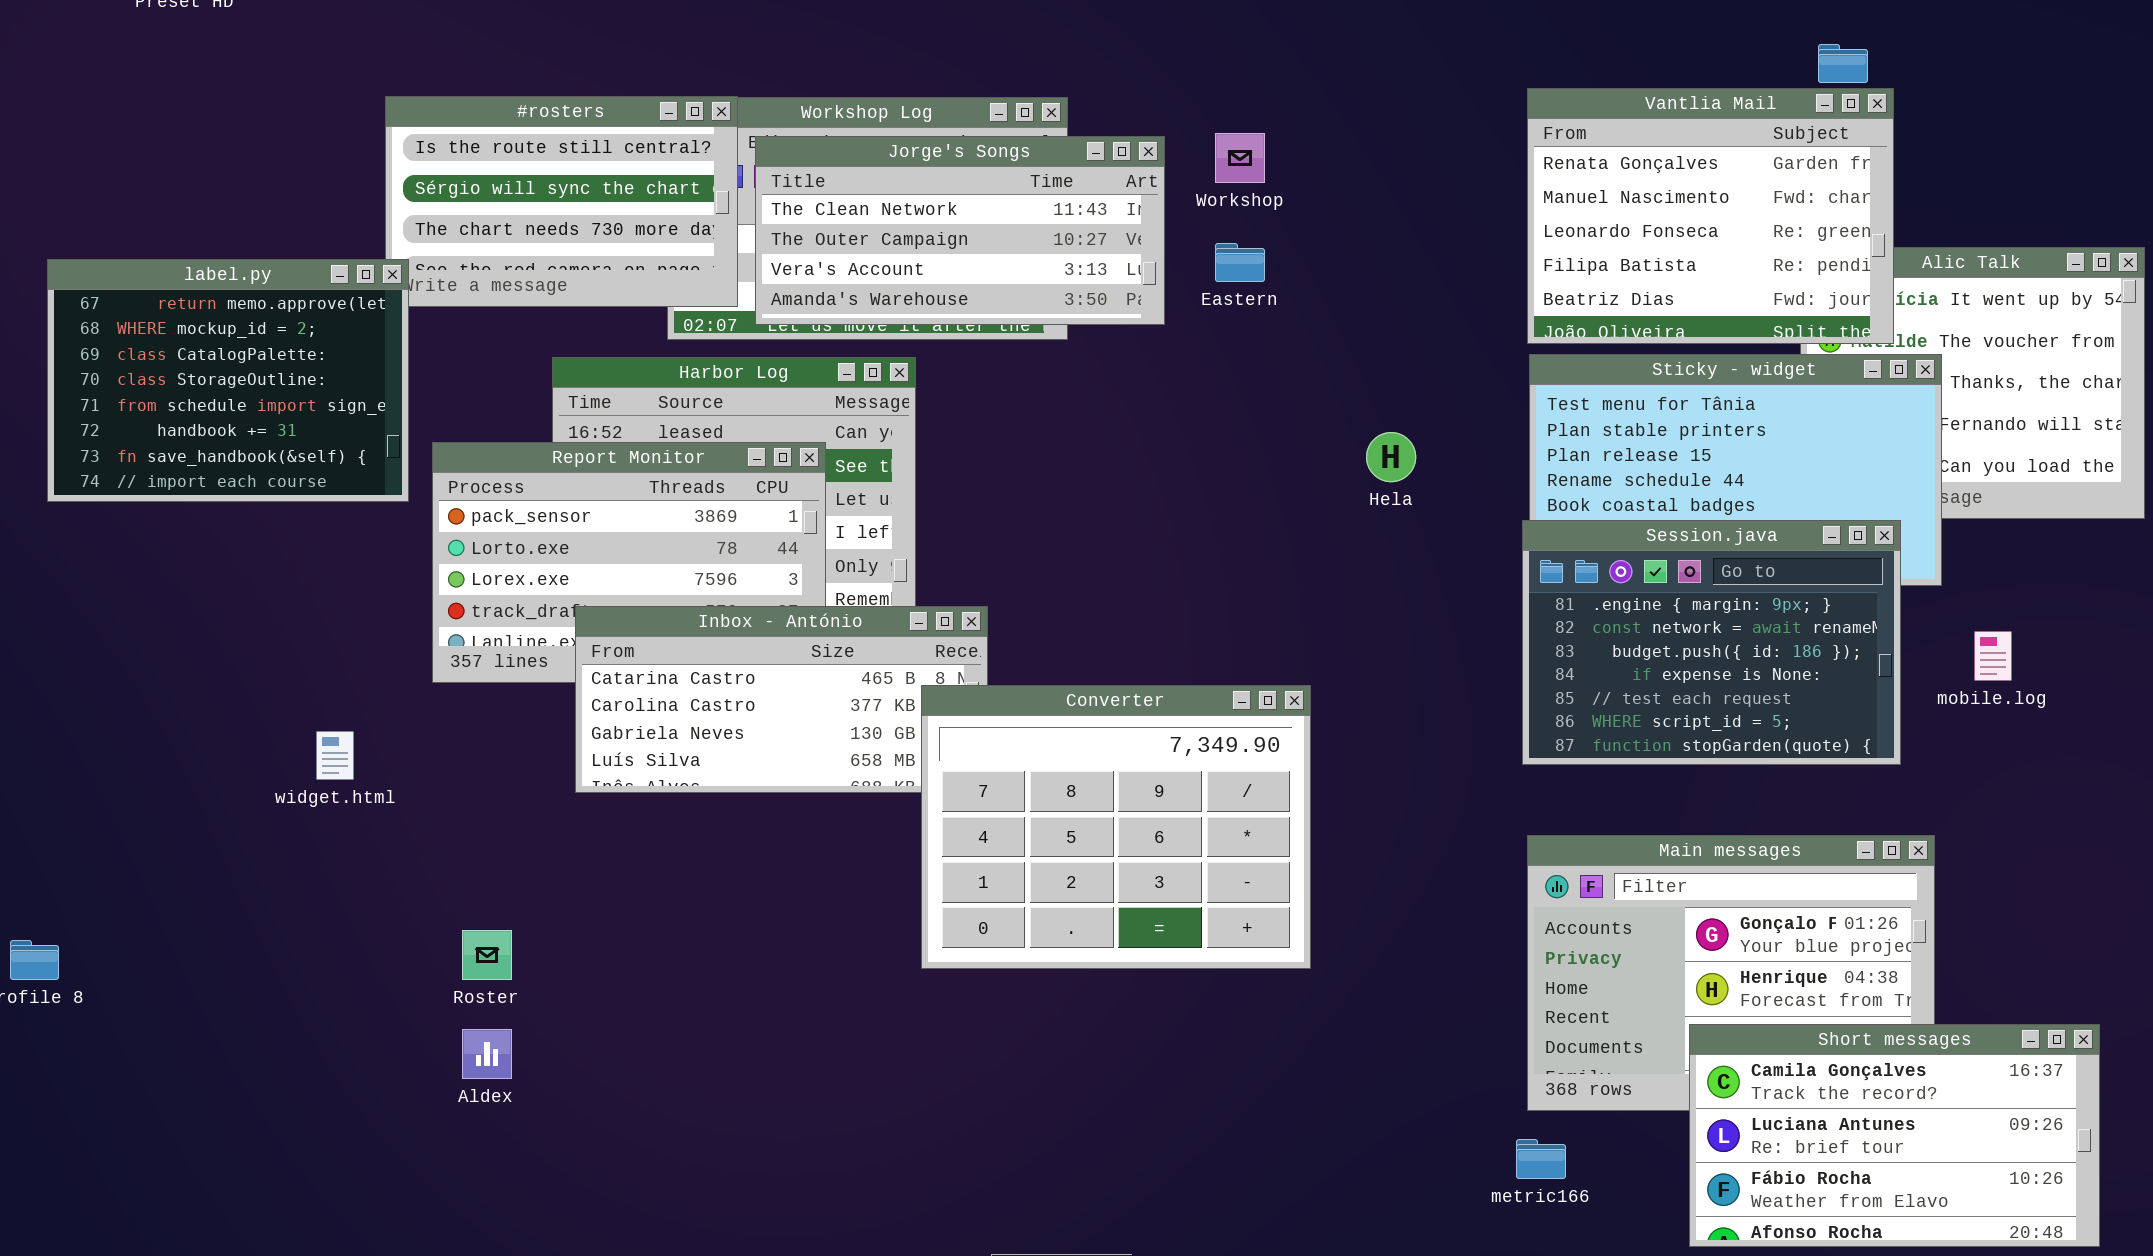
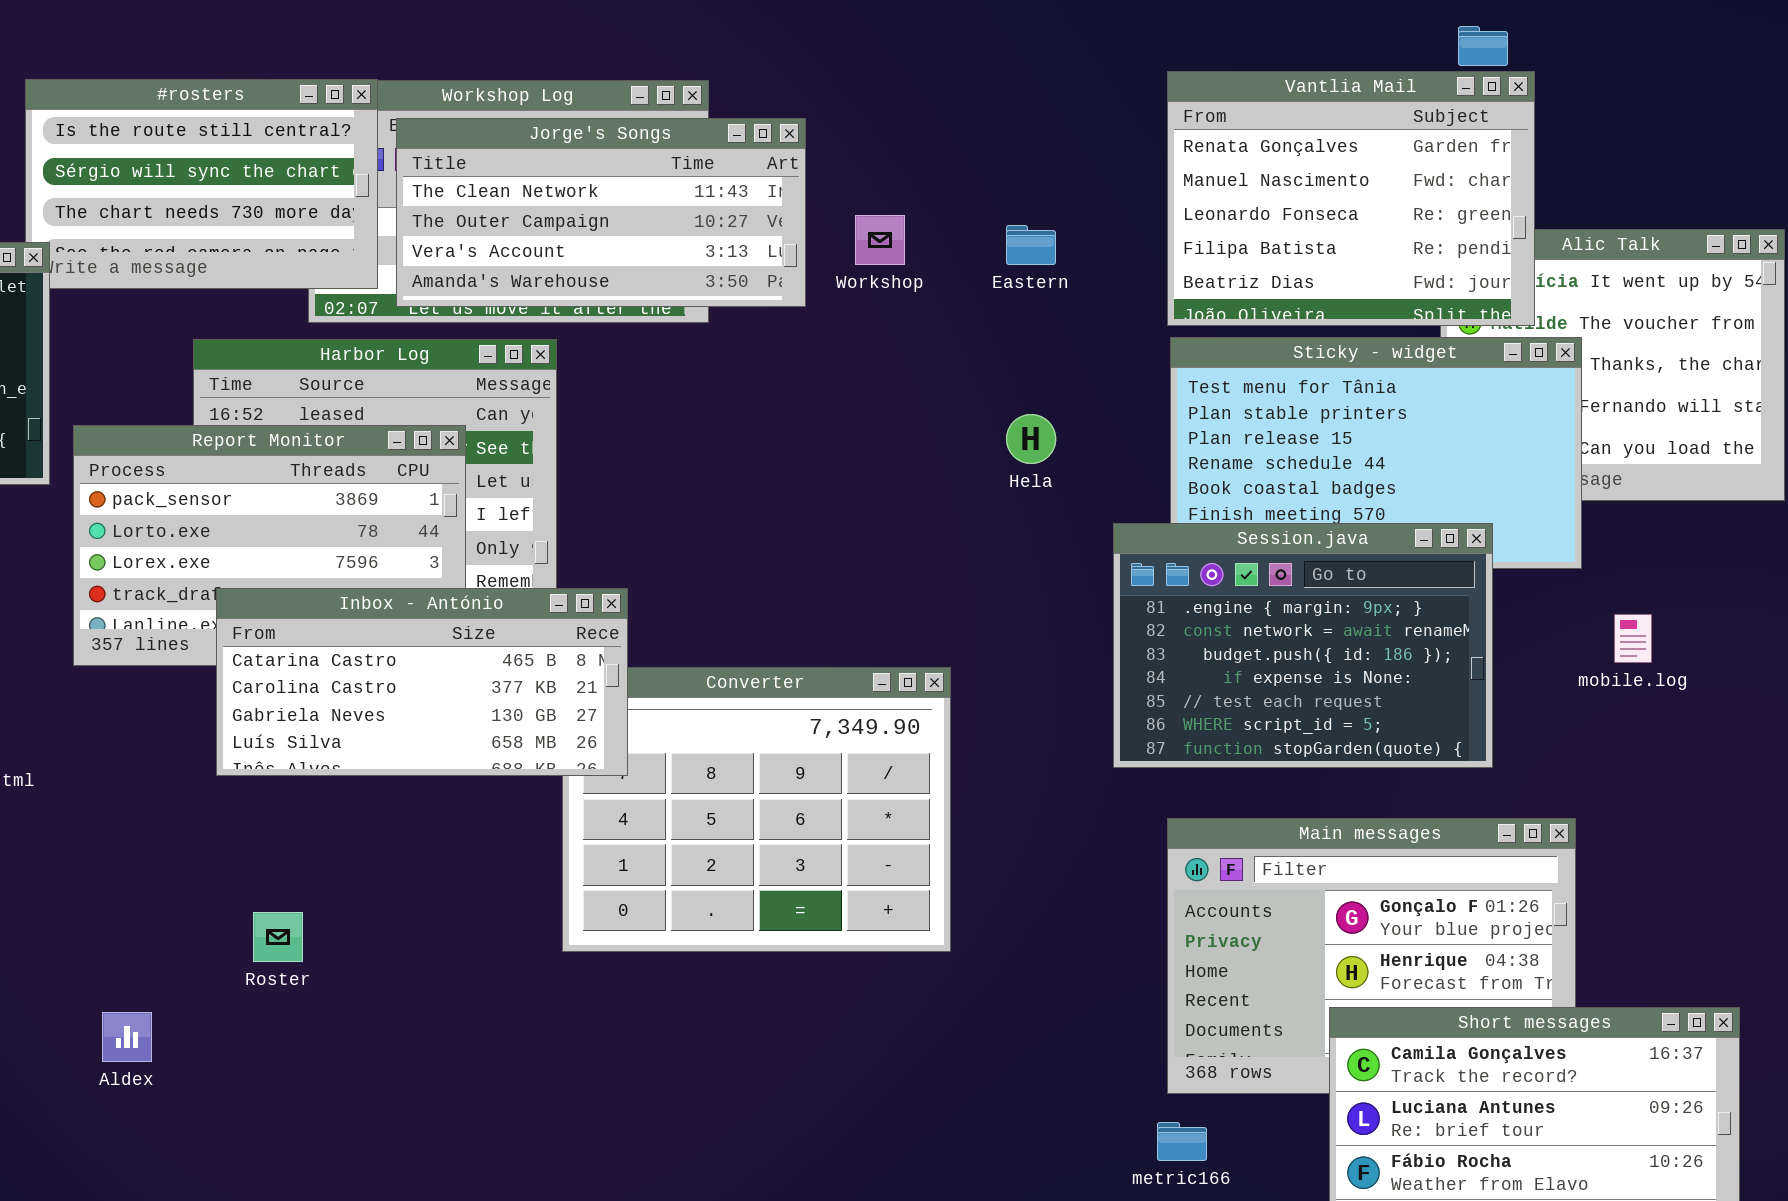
Workshop: [1215,133,1265,183] -> [855,215,905,265], moved
Eastern: [1215,243,1265,282] -> [1006,225,1056,265], moved
Session.java: [1522,520,1901,765] -> [1113,523,1493,768], moved
Inbox - António: [575,606,988,793] -> [216,588,628,776], raised
Roster: [462,930,512,980] -> [253,912,303,962], moved

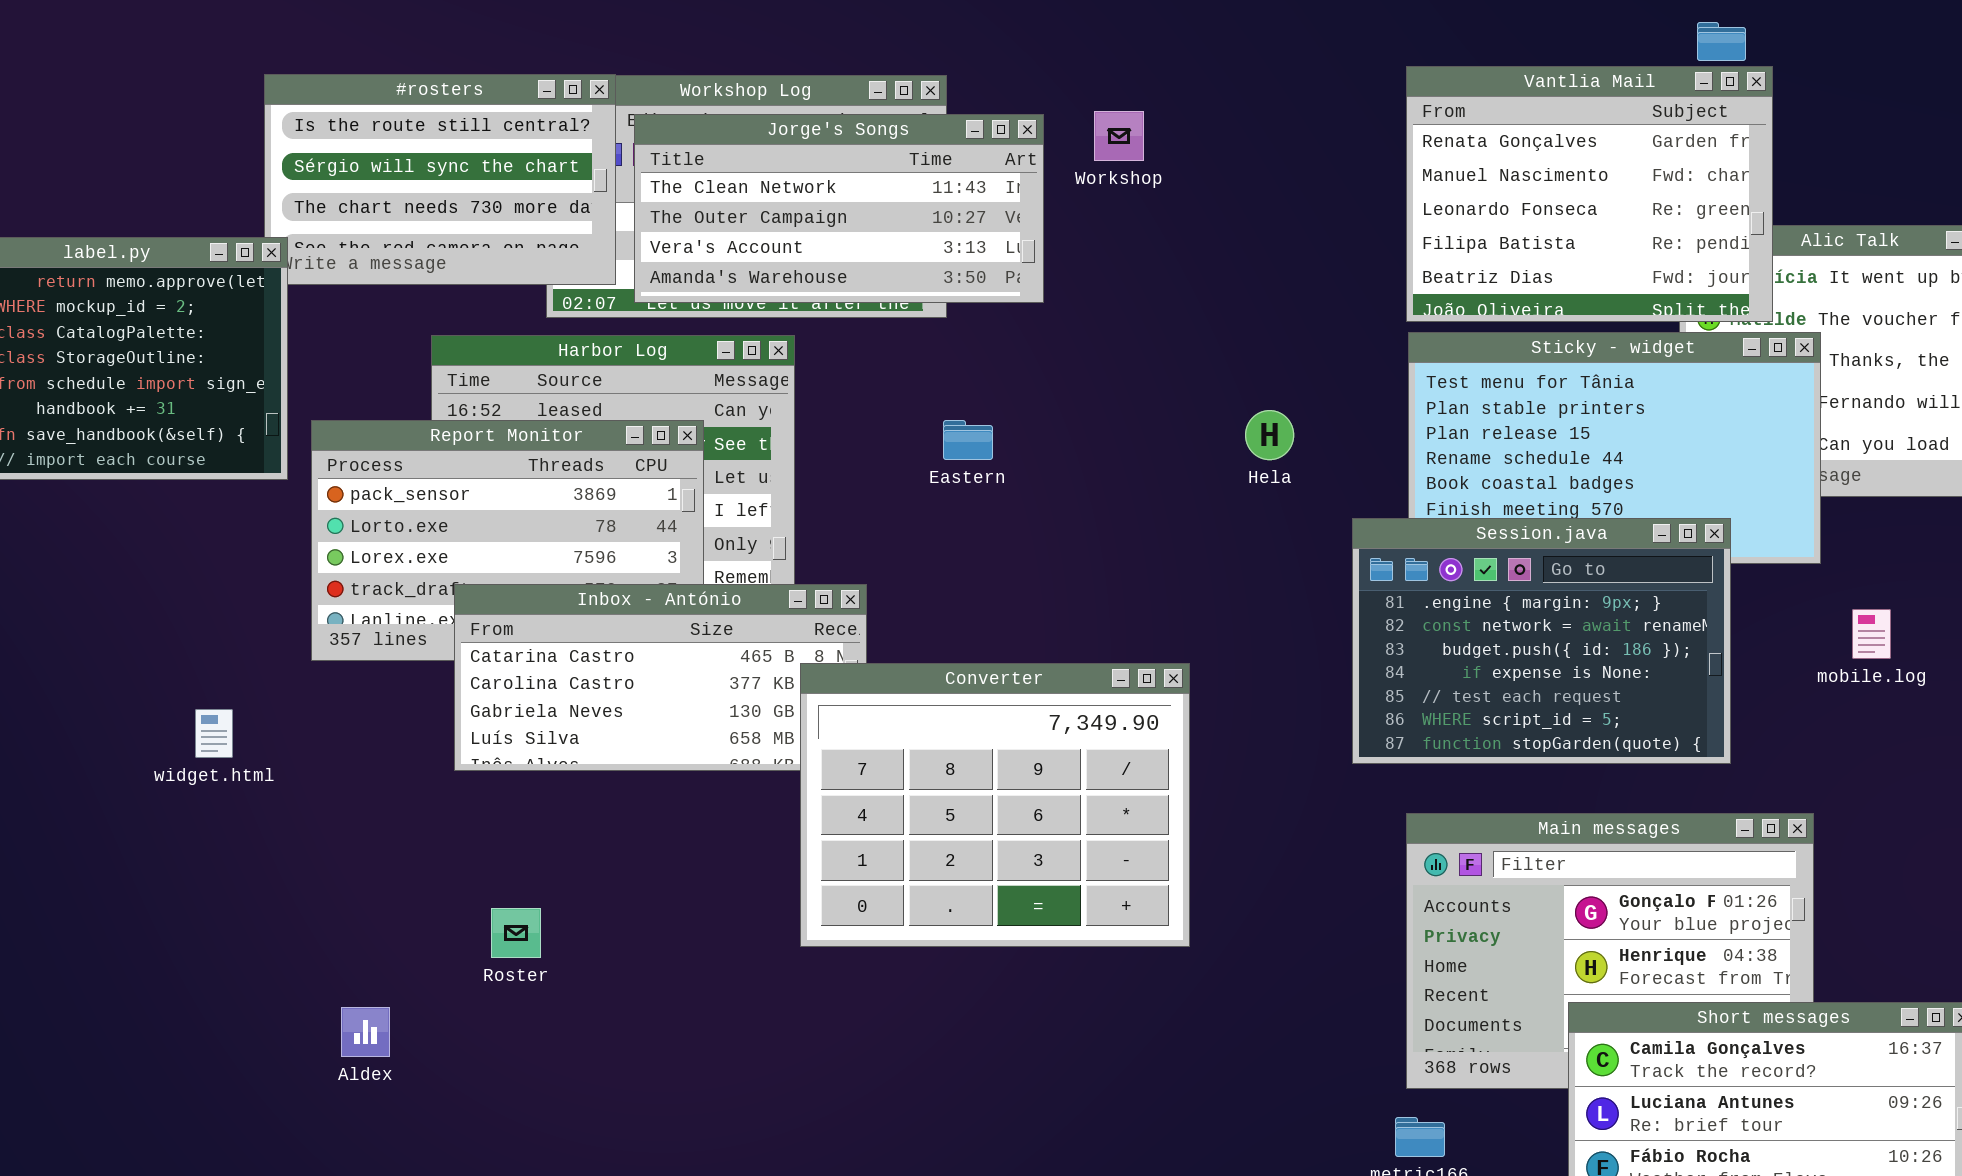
Workshop: [855,215,905,265] -> [1094,111,1144,161], moved
Eastern: [1006,225,1056,265] -> [943,420,993,460], moved
Converter: [562,667,951,952] -> [800,663,1190,947], raised

